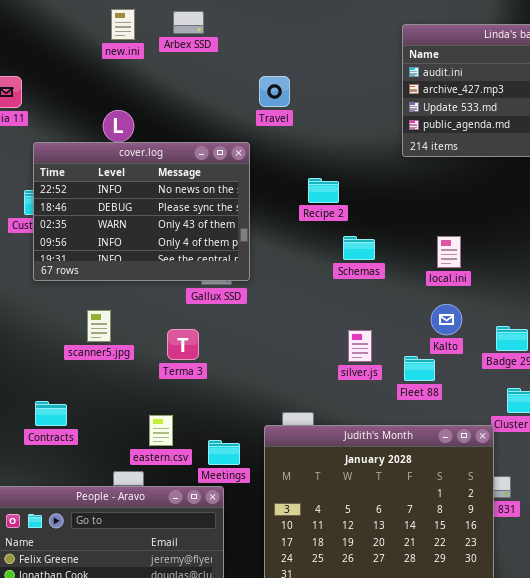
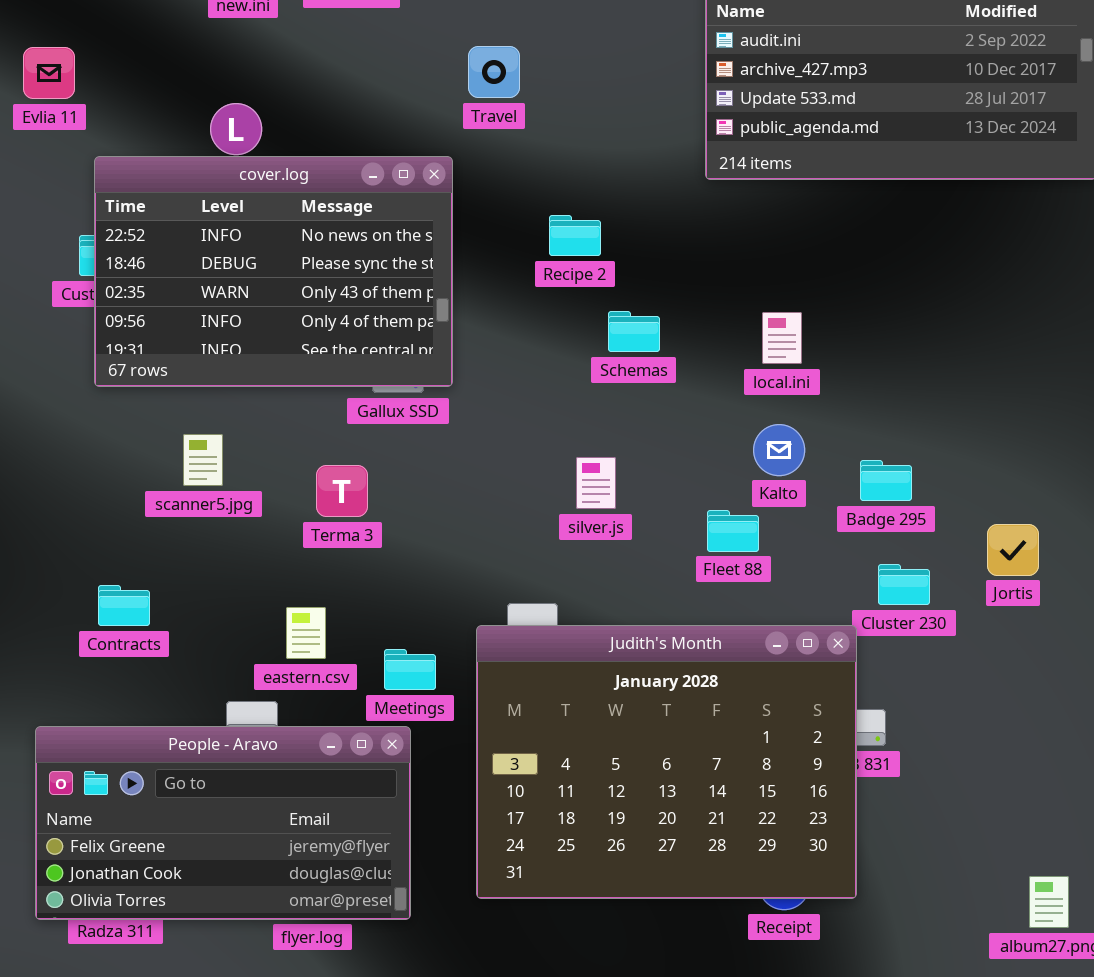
silver.js: [348,330,372,362] -> [576,457,616,509], moved

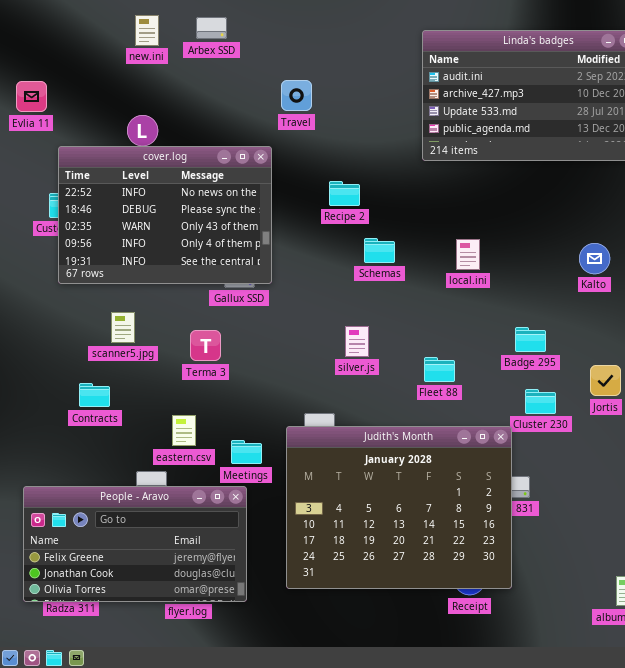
Kalto: [753,424,805,476] -> [579,243,610,274], moved
Contracts: [98,585,150,626] -> [79,383,110,407], moved

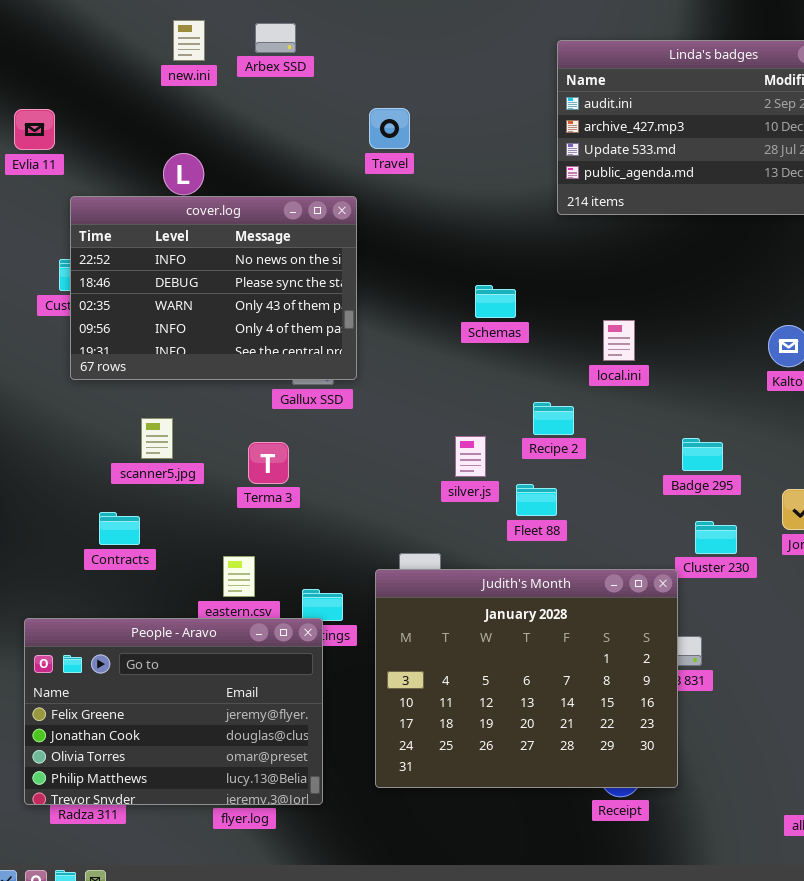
Recipe 2: [329,181,360,206] -> [533,402,574,435], moved
Schemas: [364,238,395,263] -> [475,285,516,318], moved
Fleet 88: [424,357,455,382] -> [516,484,557,516], moved
People - Aravo: [23,486,247,602] -> [24,618,323,805], resized

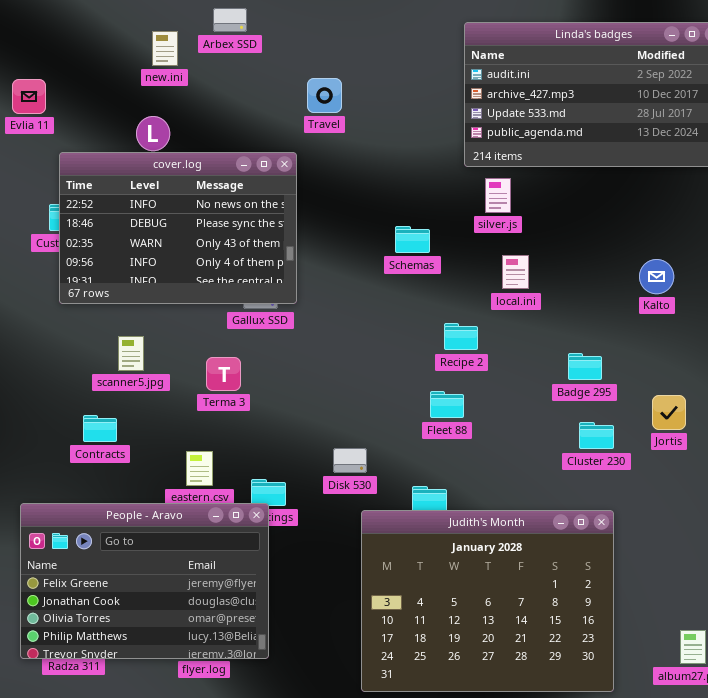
new.ini: [173,20,205,61] -> [152,31,178,66], moved
silver.js: [455,436,486,477] -> [485,178,511,213], moved
Judith's Month: [375,569,678,788] -> [361,510,614,692], moved

